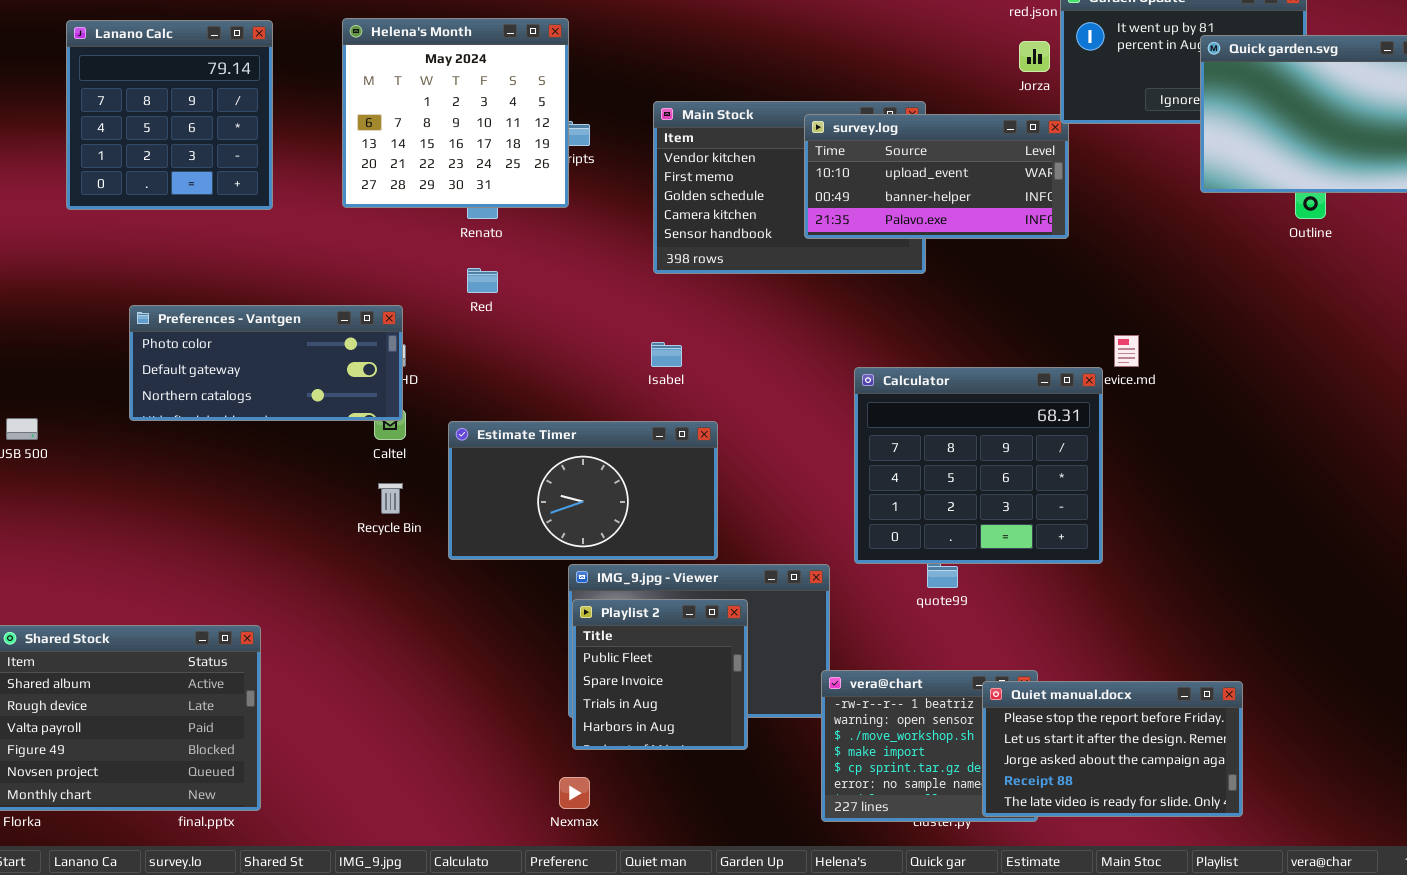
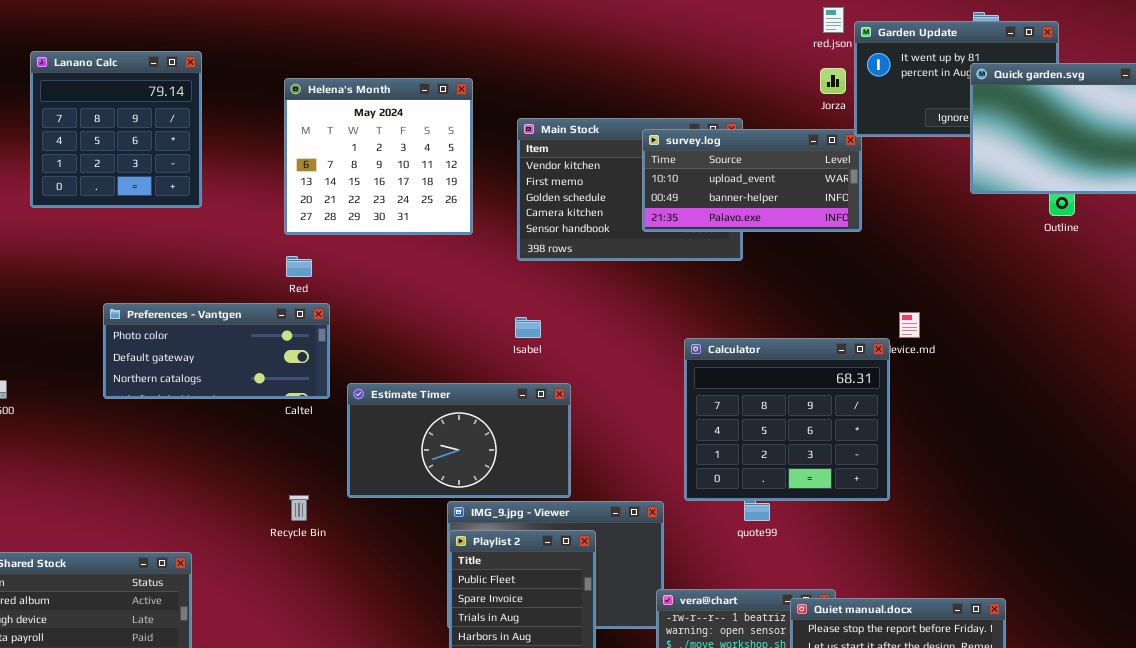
Helena's Month: [342,18,569,208] -> [284,78,473,235], moved
Red: [467,268,498,293] -> [286,256,312,277], moved
Preferences - Vantgen: [129,305,403,421] -> [103,303,330,399], moved
Recycle Bin: [378,483,403,514] -> [289,495,309,521], moved

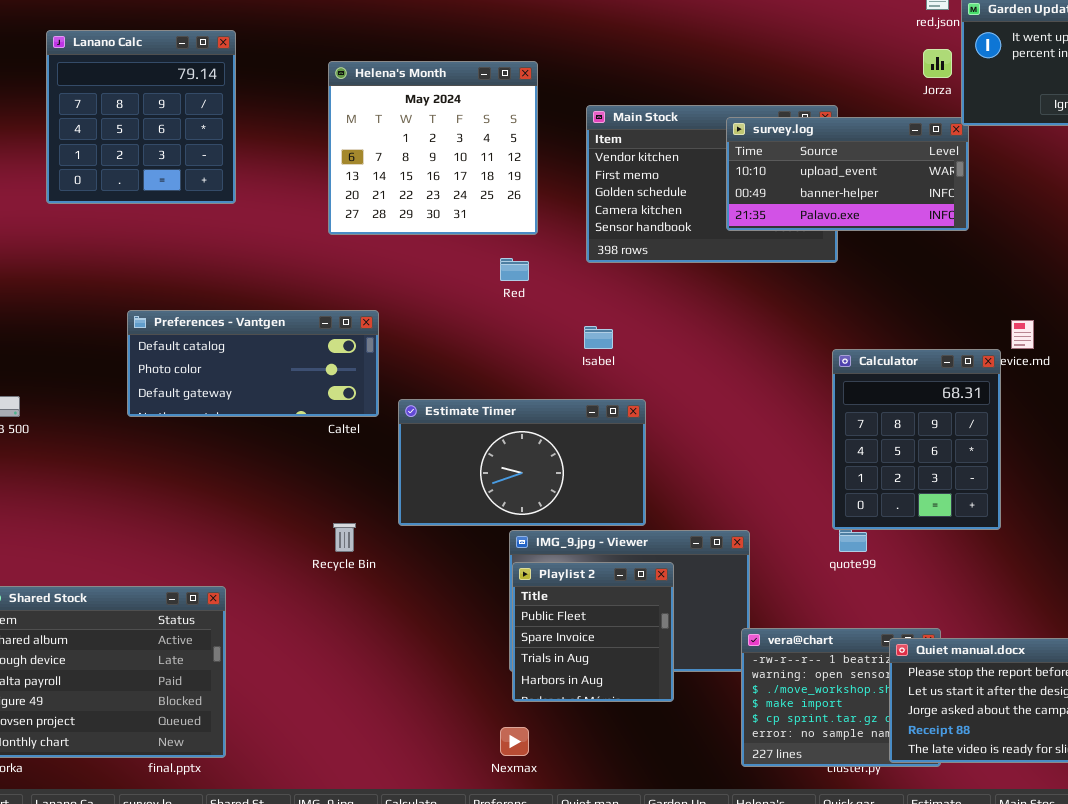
Red: [286,256,312,277] -> [500,258,529,281], moved
Preferences - Vantgen: [103,303,330,399] -> [127,310,379,417], scrolled up 1 row
Calculator: [684,338,890,501] -> [832,349,1001,530], resized

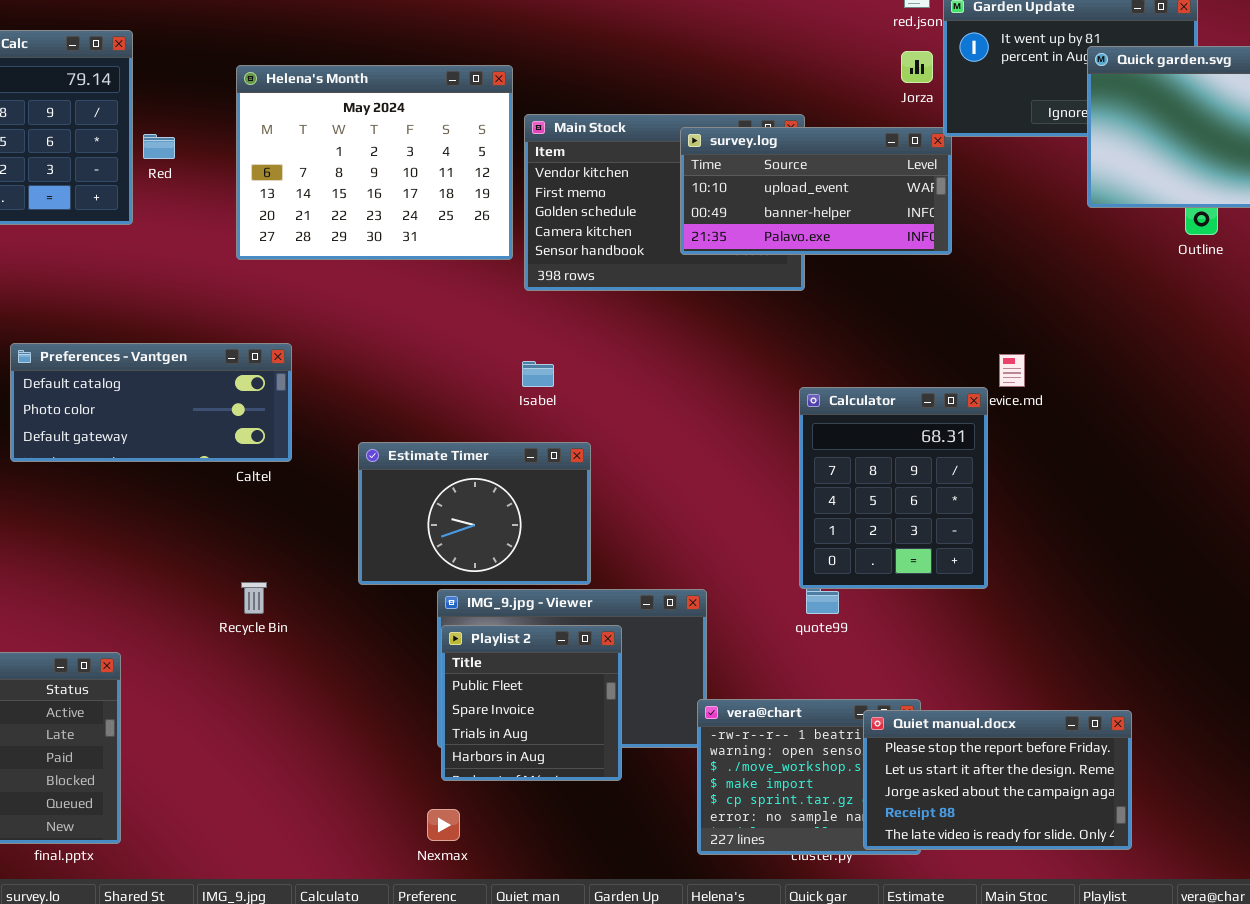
Helena's Month: [328,61,538,235] -> [236,65,513,260], resized
Red: [500,258,529,281] -> [143,134,175,159], moved
Estimate Timer: [398,399,646,526] -> [358,442,591,585], resized

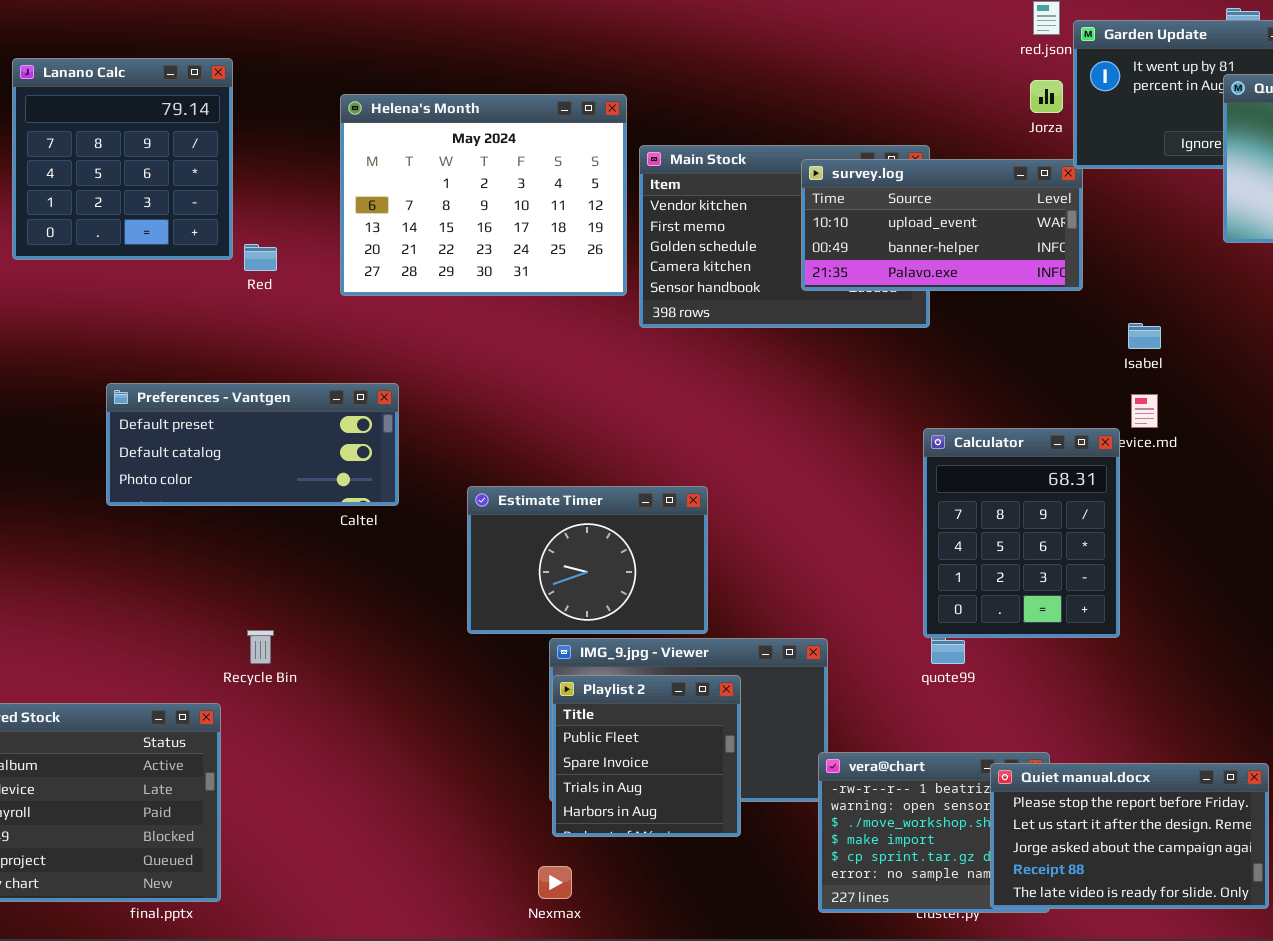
Red: [143,134,175,159] -> [244,244,277,271], moved
Preferences - Vantgen: [10,343,292,462] -> [106,383,399,506], scrolled up 1 row
Isabel: [522,361,554,387] -> [1128,323,1161,349], moved
Recycle Bin: [241,582,267,614] -> [247,630,274,664], moved

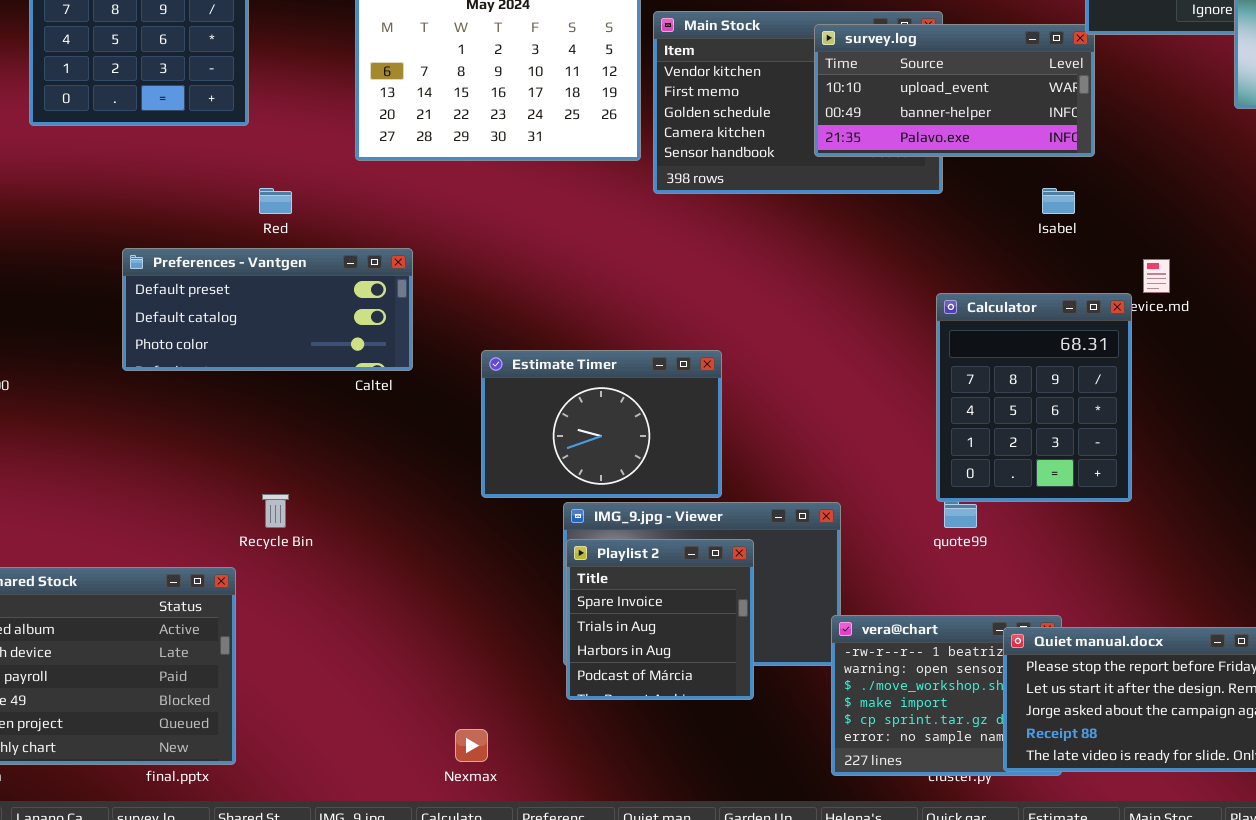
Red: [244,244,277,271] -> [259,188,292,214], moved
Isabel: [1128,323,1161,349] -> [1042,188,1075,214], moved
Playlist 2: [552,675,741,837] -> [566,539,754,700], scrolled down 1 row
Nexmax: [538,866,572,899] -> [455,729,488,762], moved

